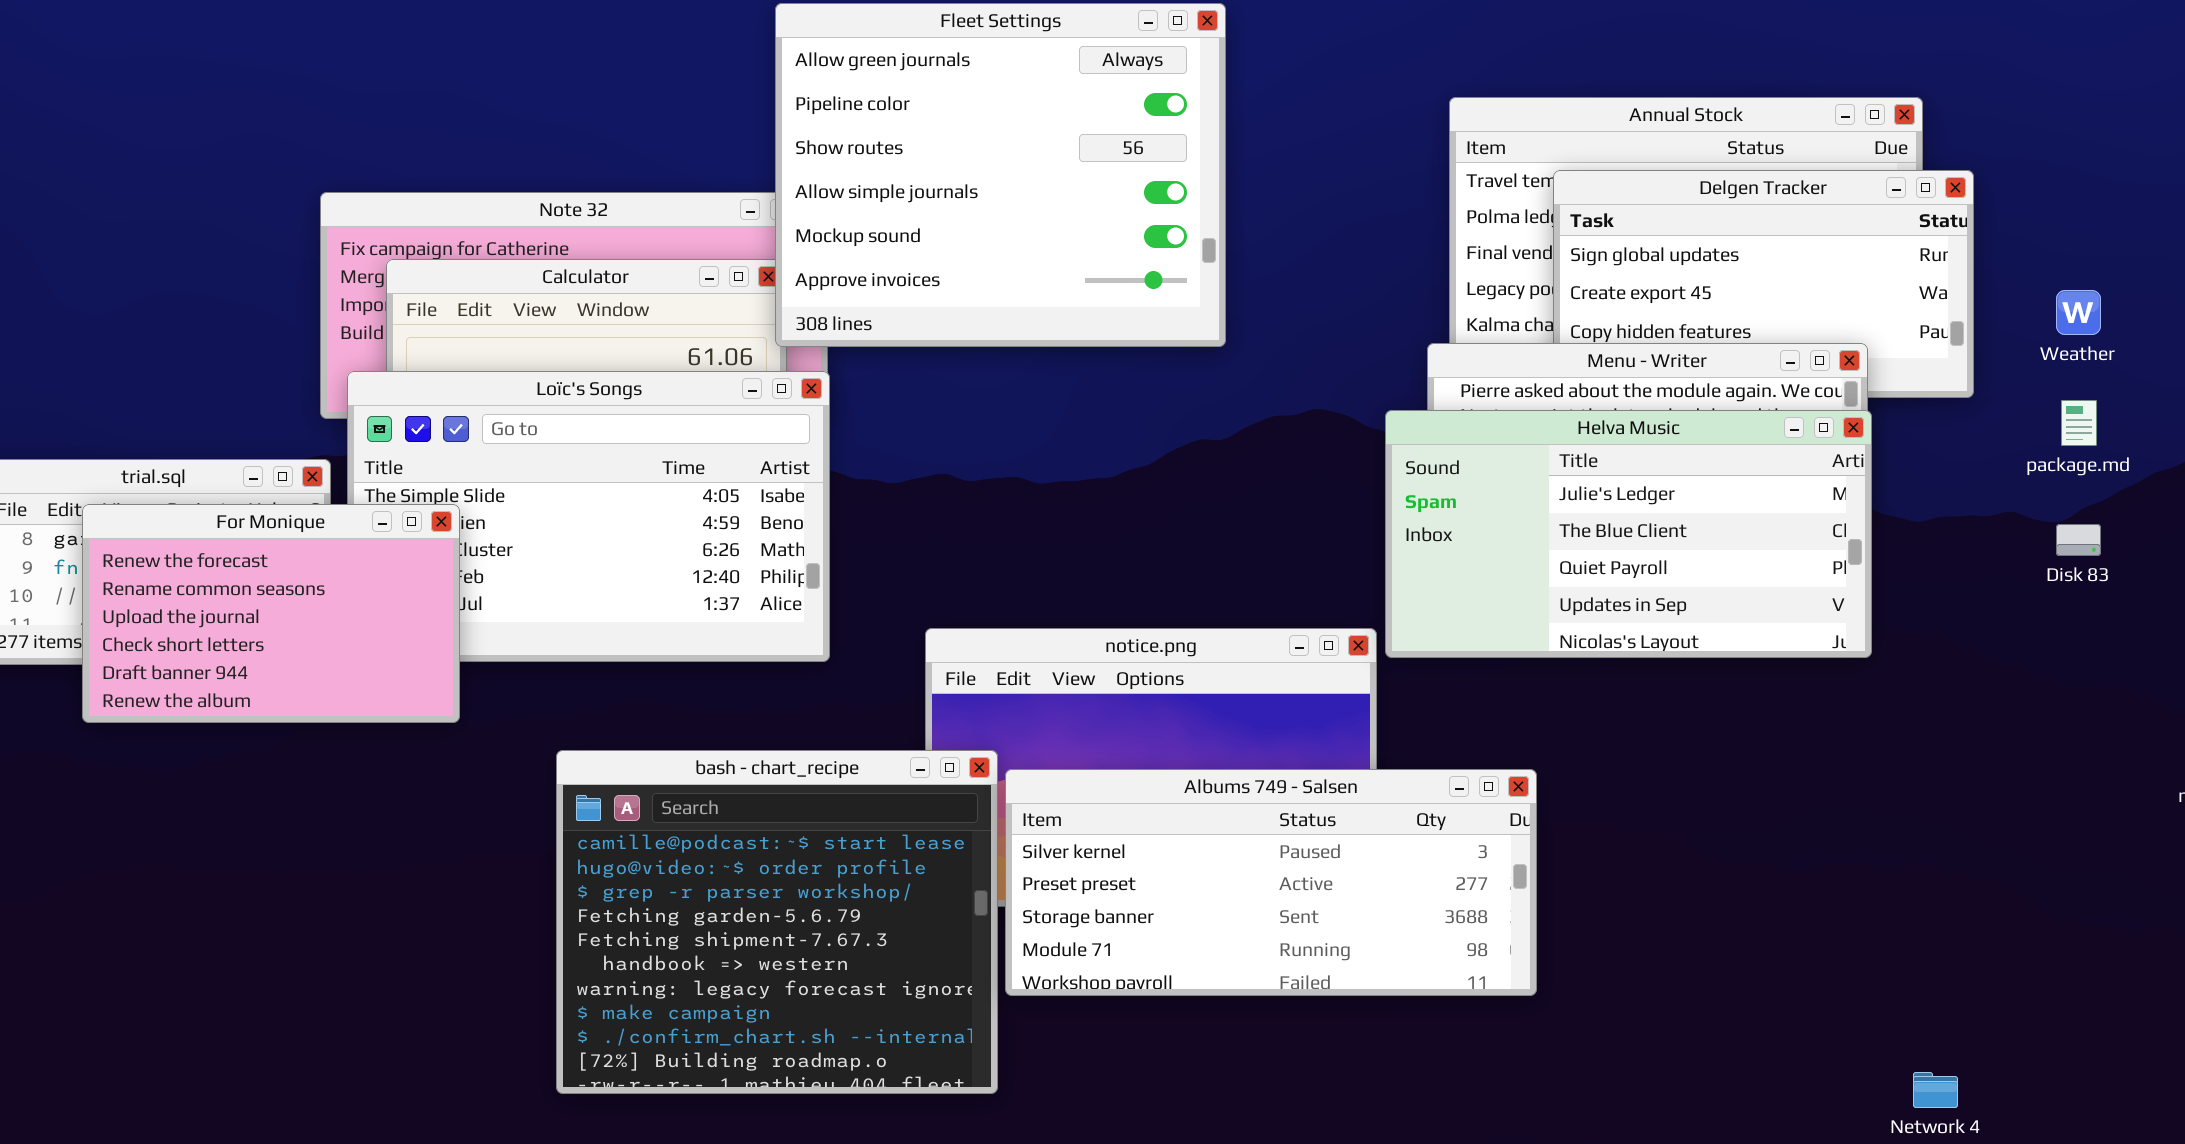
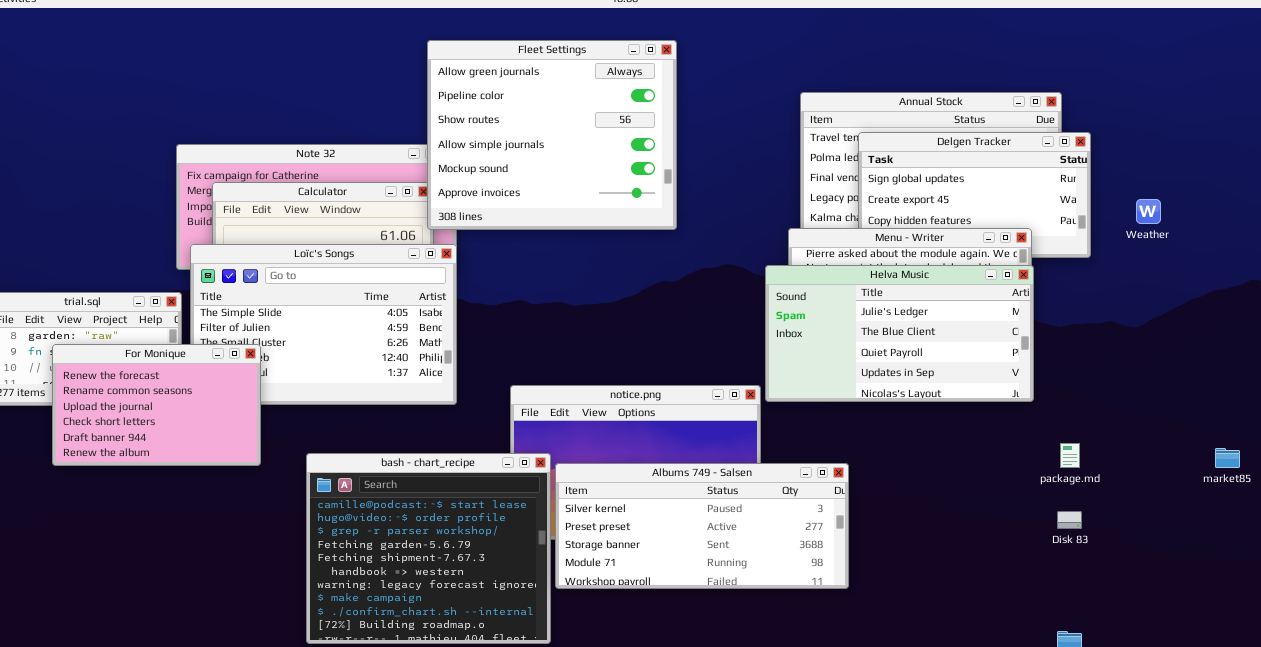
package.md: [2061,400,2097,446] -> [1060,443,1080,468], moved
For Monique: [82,504,460,723] -> [52,344,261,466], moved
Disk 83: [2056,524,2101,556] -> [1057,511,1082,529], moved

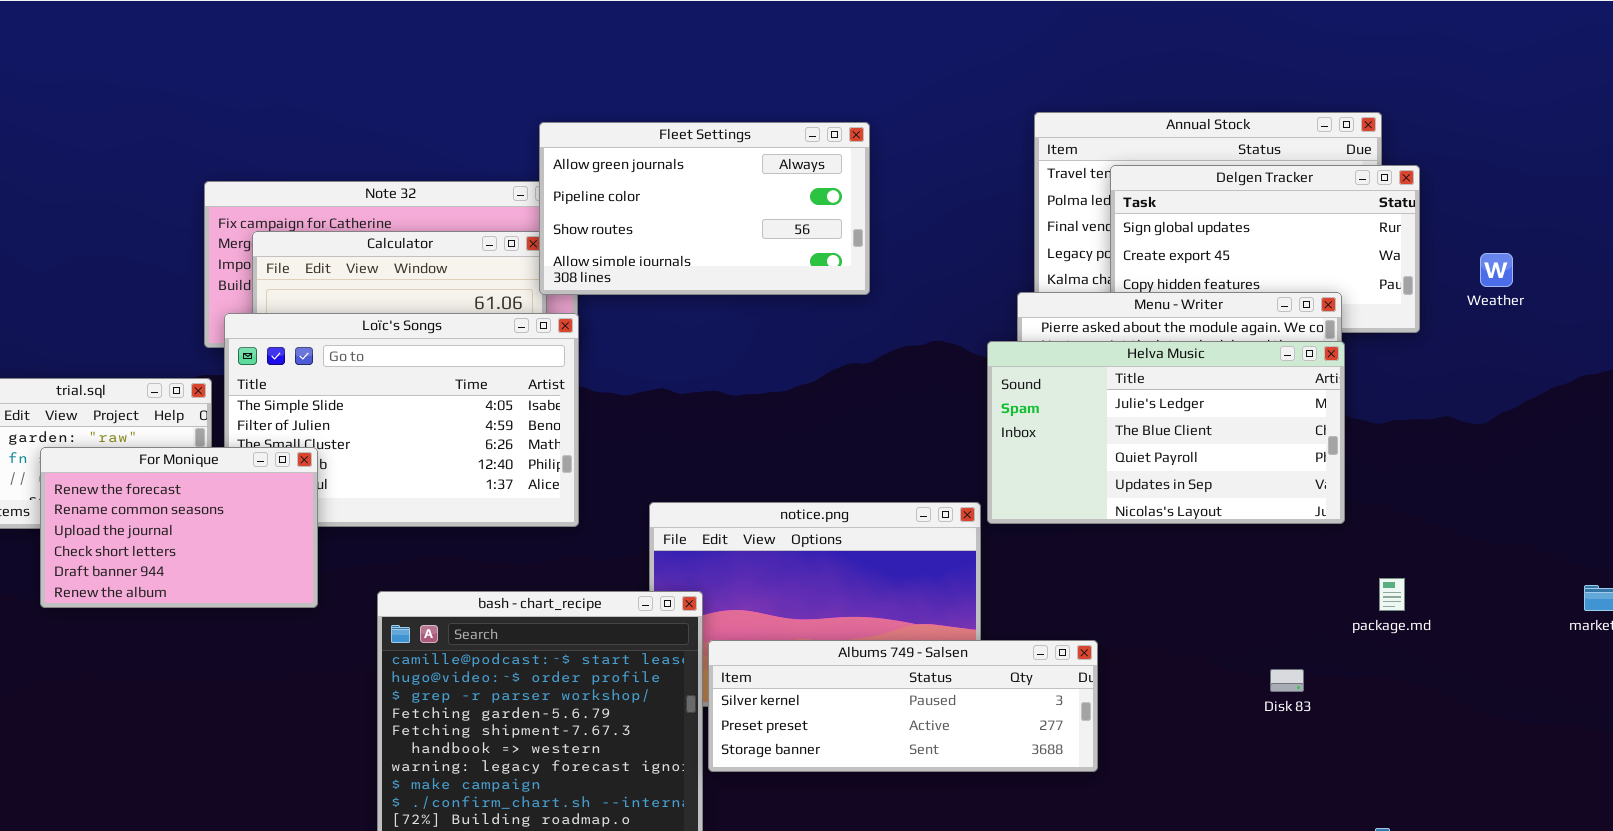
Fleet Settings: [427,40,677,230] -> [539,122,870,295], resized
Albums 749 - Salsen: [555,463,849,589] -> [708,640,1098,772], resized
Disk 83: [1057,511,1082,529] -> [1270,669,1304,692], moved

